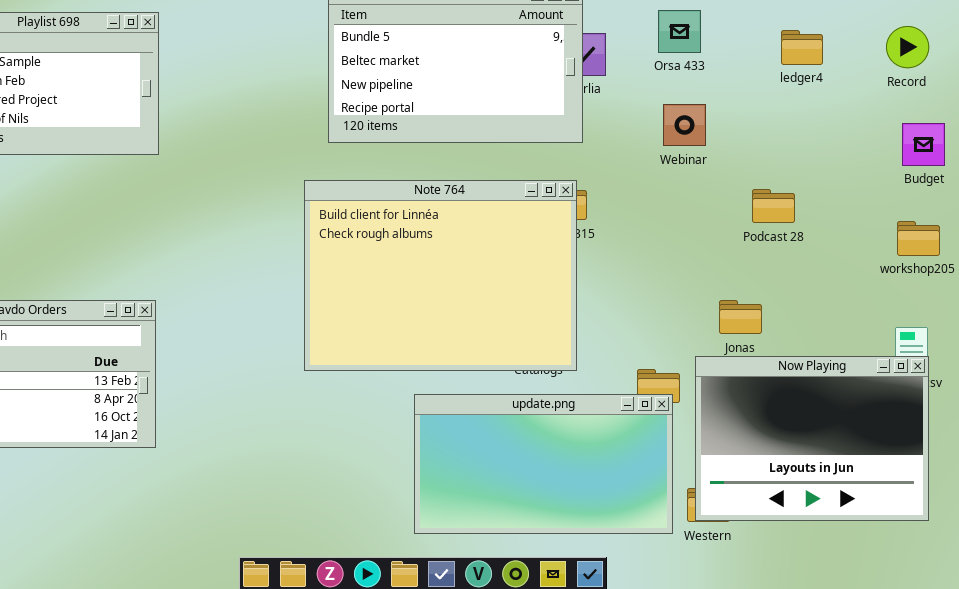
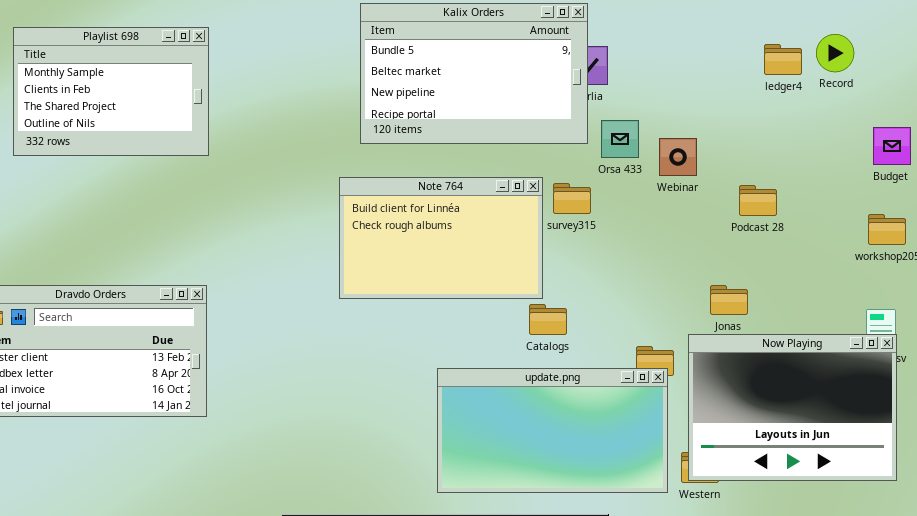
Orsa 433: [658,10,701,53] -> [601,120,639,158], moved
Record: [886,26,929,68] -> [816,34,854,72], moved
Webinar: [663,104,706,146] -> [659,138,697,176], moved
Note 764: [304,180,577,371] -> [339,177,543,299], resized

